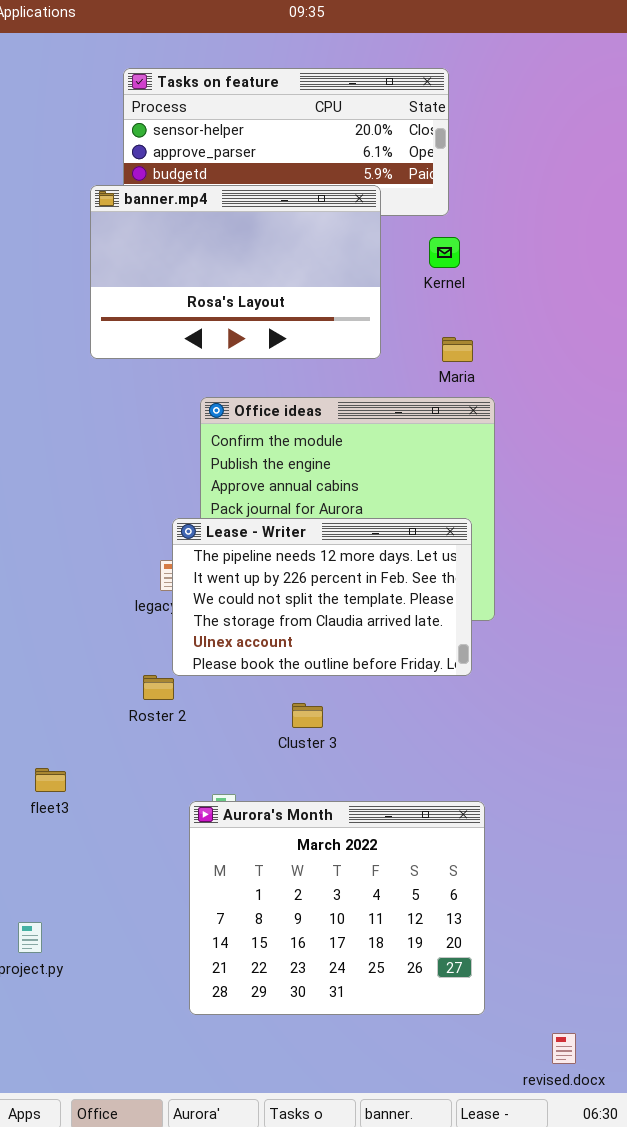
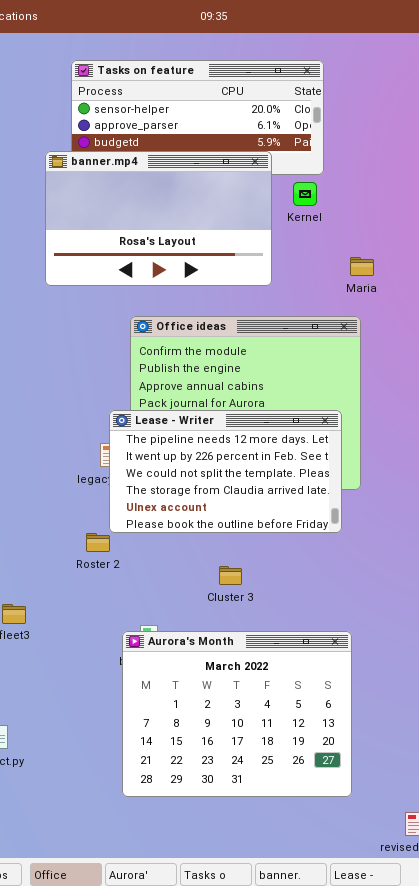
Kernel: [429,237,460,268] -> [293,182,317,206], moved
Maria: [442,337,473,362] -> [350,257,374,276], moved
Cluster 3: [292,703,323,728] -> [219,566,242,585], moved

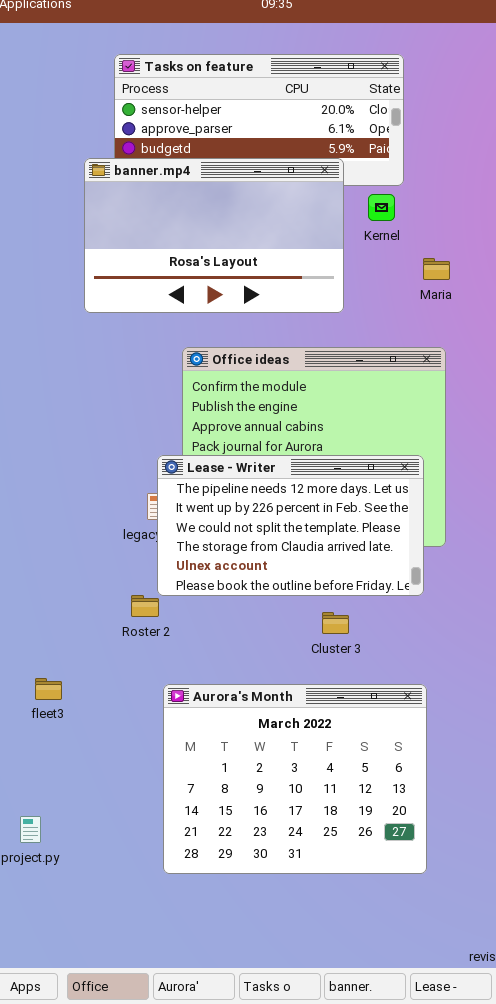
Maria: [350,257,374,276] -> [423,258,450,280], moved
Cluster 3: [219,566,242,585] -> [322,612,349,634], moved
Aurora's Month: [122,631,352,797] -> [163,684,427,874], moved

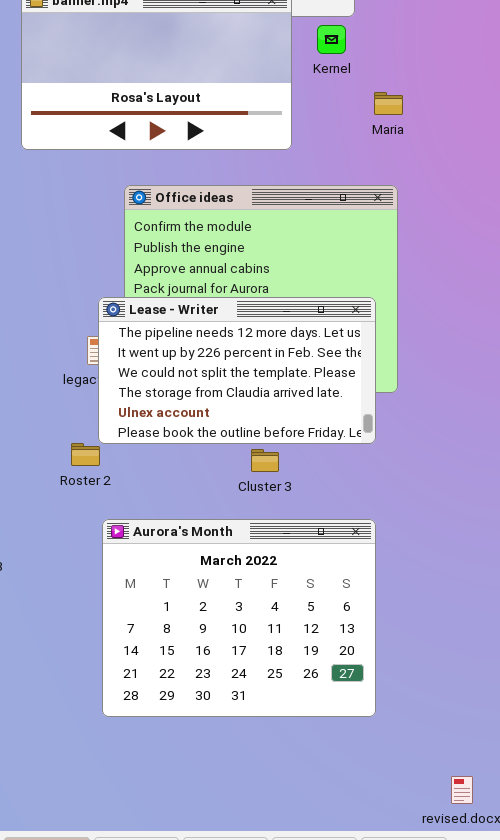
Cluster 3: [322,612,349,634] -> [251,449,279,472], moved
Aurora's Month: [163,684,427,874] -> [102,519,376,717], moved

